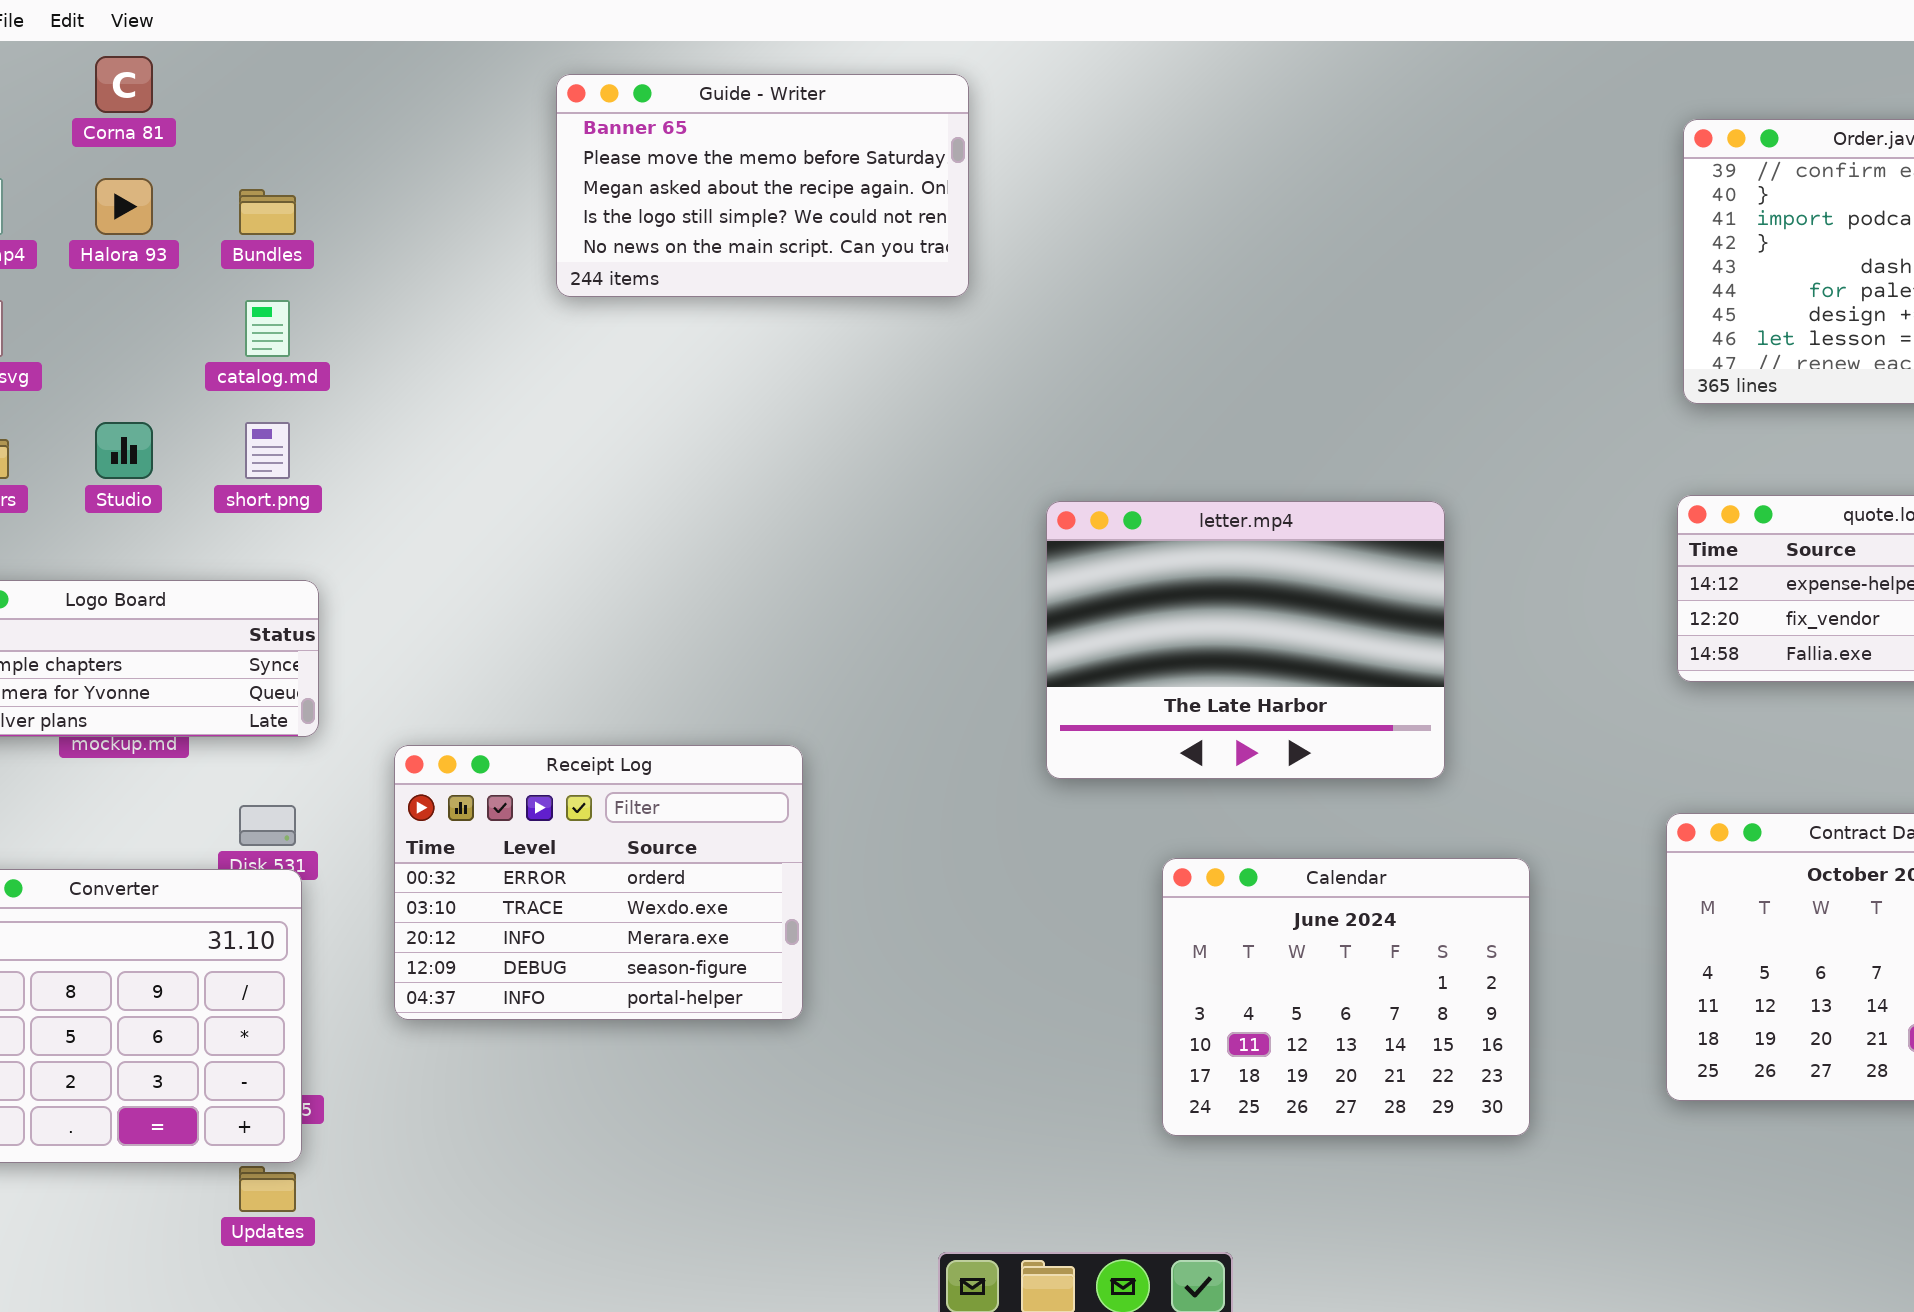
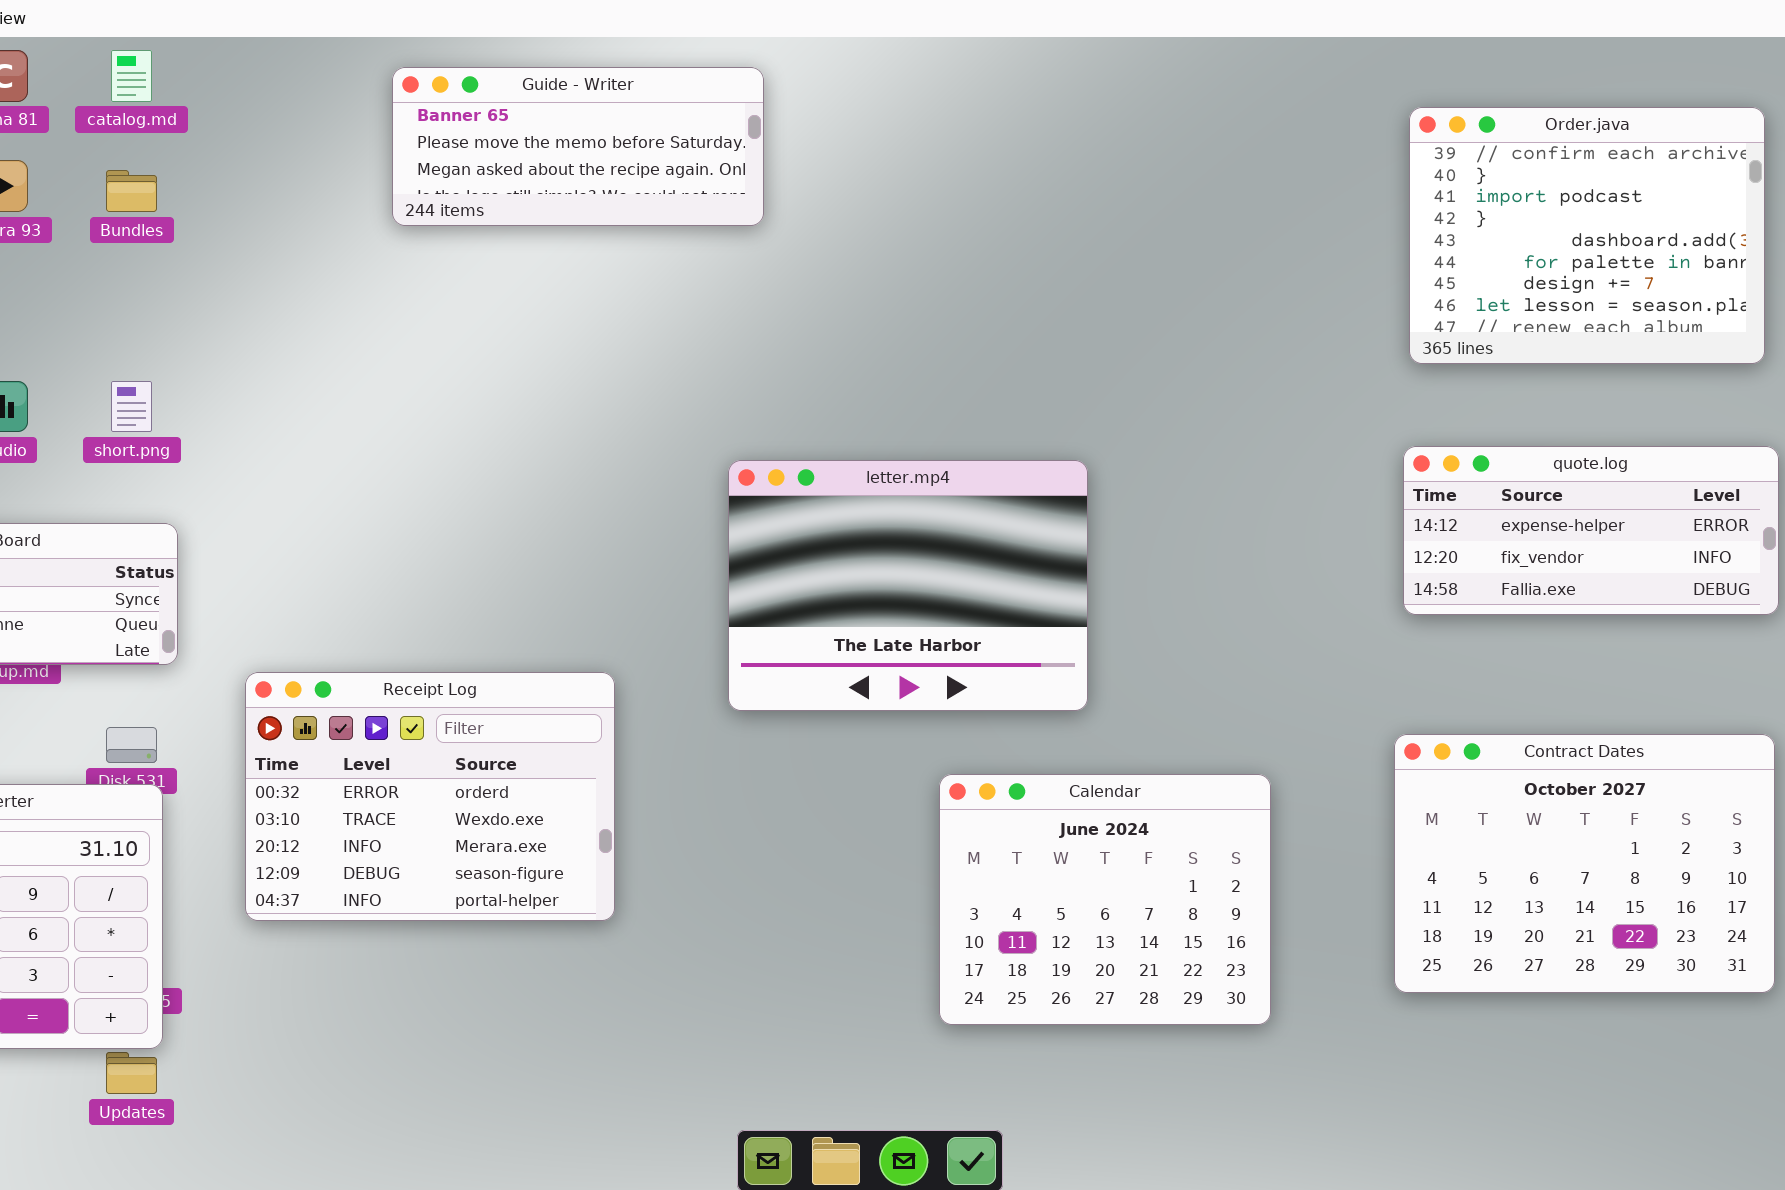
Guide - Writer: [556,74,969,297] -> [392,67,764,226], resized
catalog.md: [245,300,290,357] -> [111,50,152,102], moved
letter.mp4: [1046,501,1445,779] -> [728,460,1088,711], moved

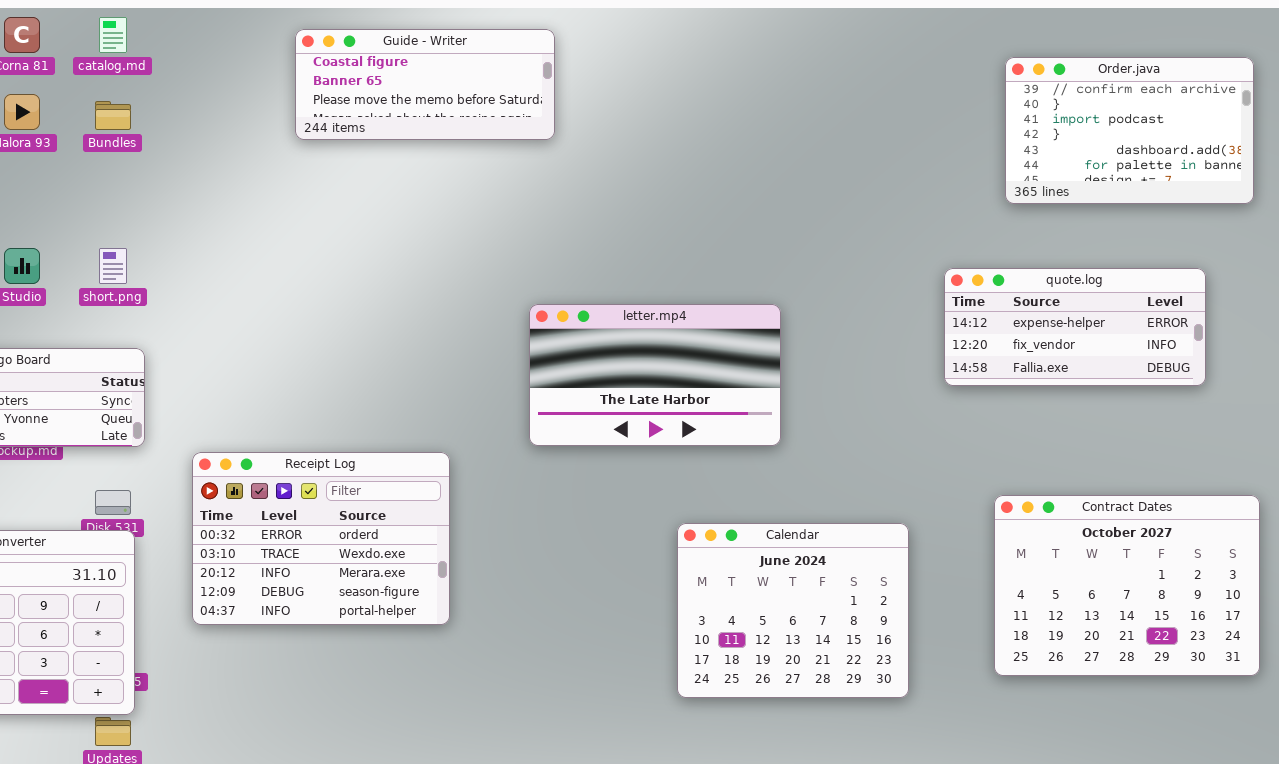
Guide - Writer: [392,67,764,226] -> [295,29,555,140], scrolled up 1 row
Order.java: [1409,107,1765,364] -> [1005,57,1254,204], resized
quote.log: [1403,446,1779,615] -> [944,268,1206,386], moved
letter.mp4: [728,460,1088,711] -> [529,304,781,446], resized

